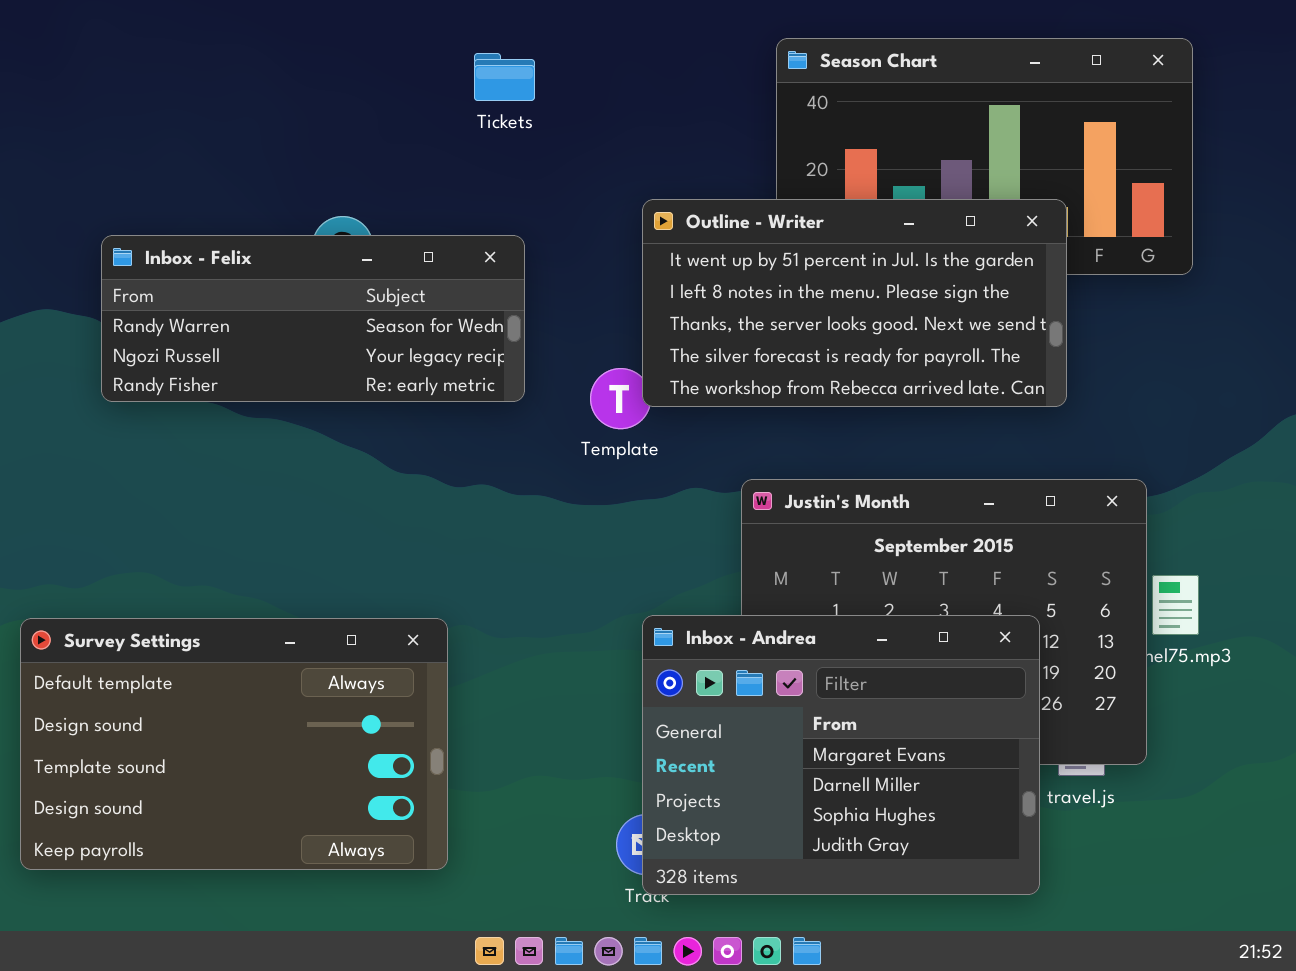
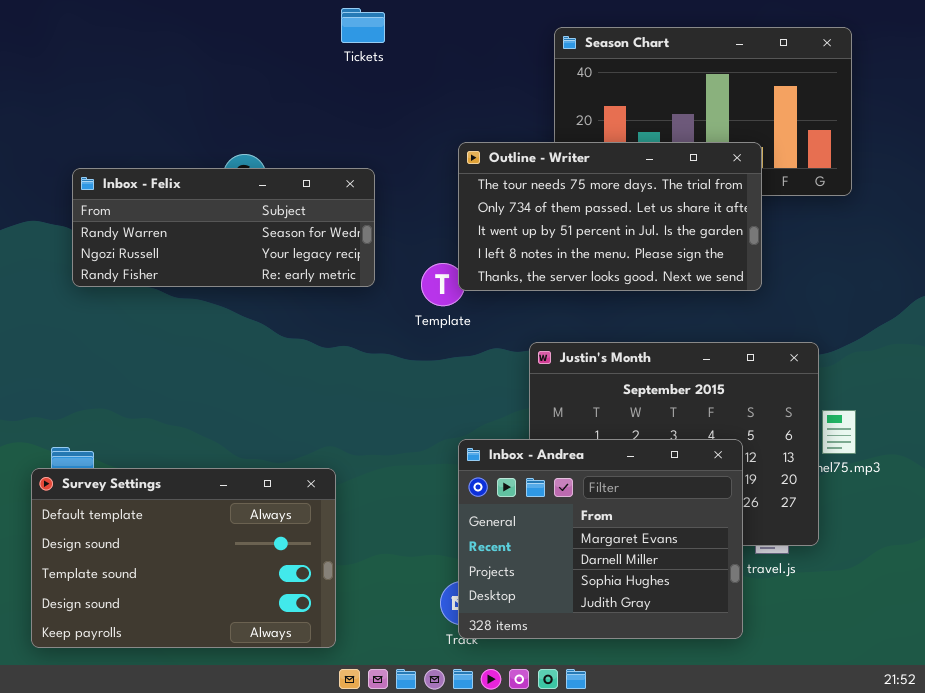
Tickets: [474,53,535,101] -> [341,8,385,43], moved
Outline - Writer: [642,199,1067,407] -> [458,142,762,291], scrolled up 2 rows
Survey Settings: [20,618,448,870] -> [31,468,336,648], moved

